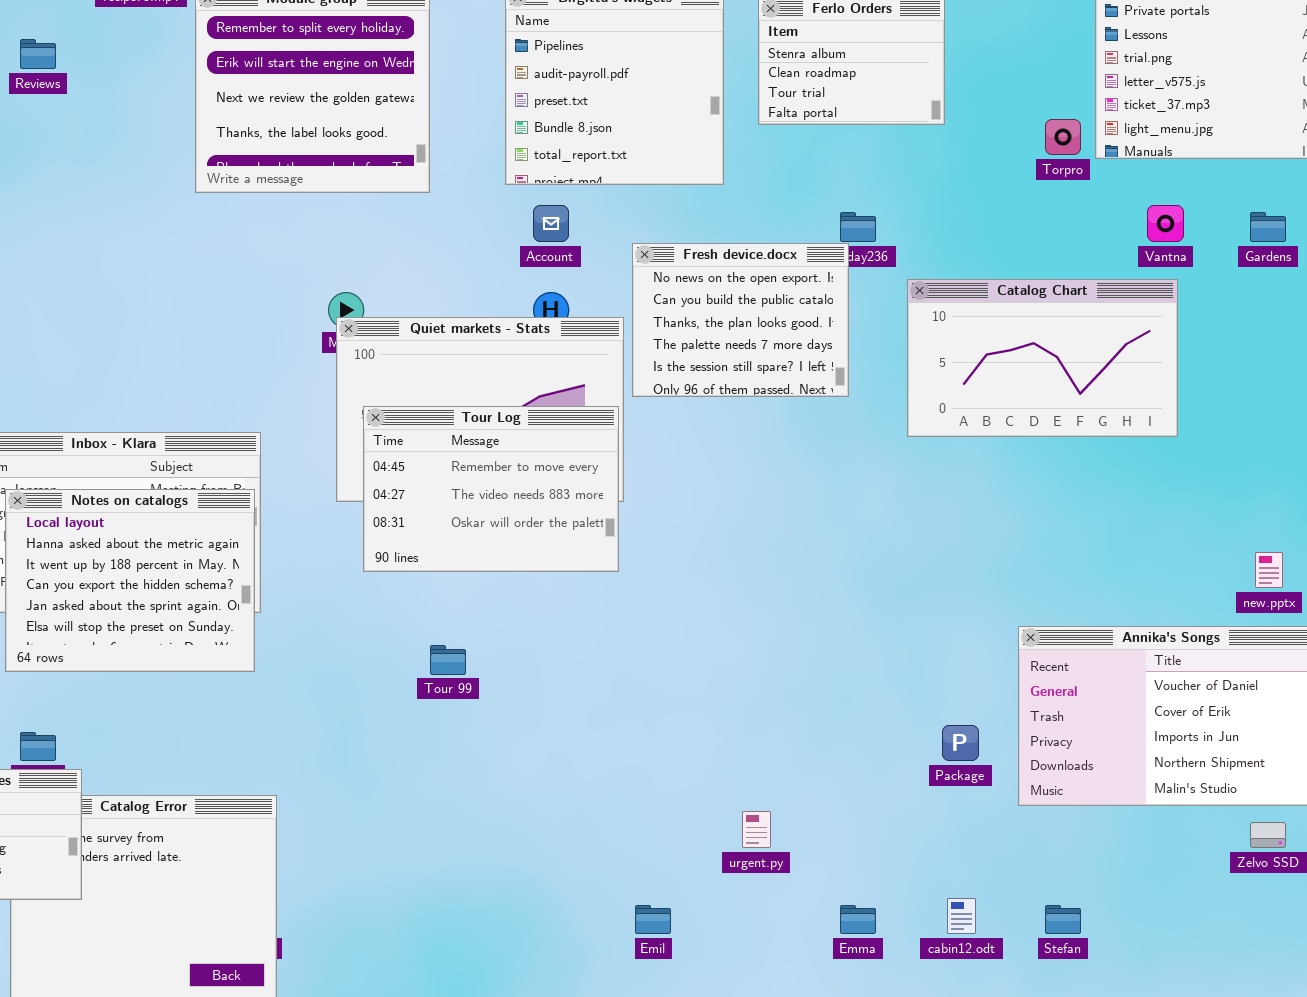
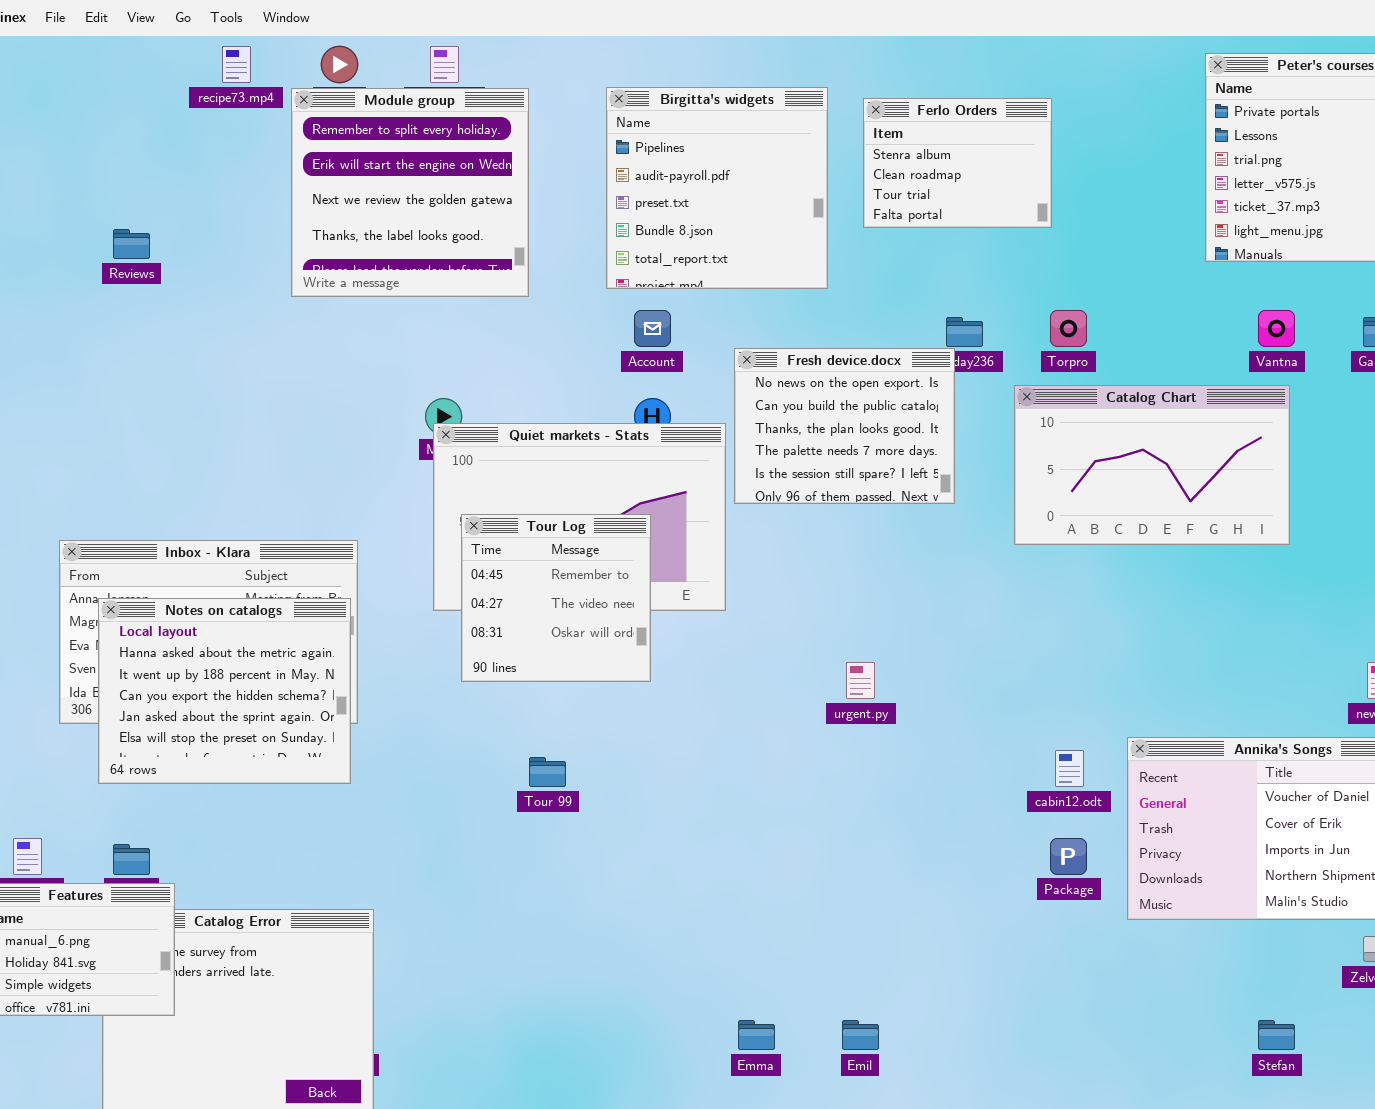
Reviews: [20,39,56,69] -> [113,229,150,259], moved
Torpro: [1045,119,1081,155] -> [1050,310,1087,347], moved
Tour Log: [363,406,619,572] -> [461,514,651,682], resized
urgent.py: [742,811,771,848] -> [846,662,875,699], moved
cabin12.odt: [947,898,976,934] -> [1055,750,1084,787], moved
Emil: [635,905,671,934] -> [842,1020,879,1050], moved
Emma: [840,905,876,934] -> [738,1020,775,1050], moved
Stefan: [1045,905,1081,934] -> [1258,1020,1295,1050], moved

